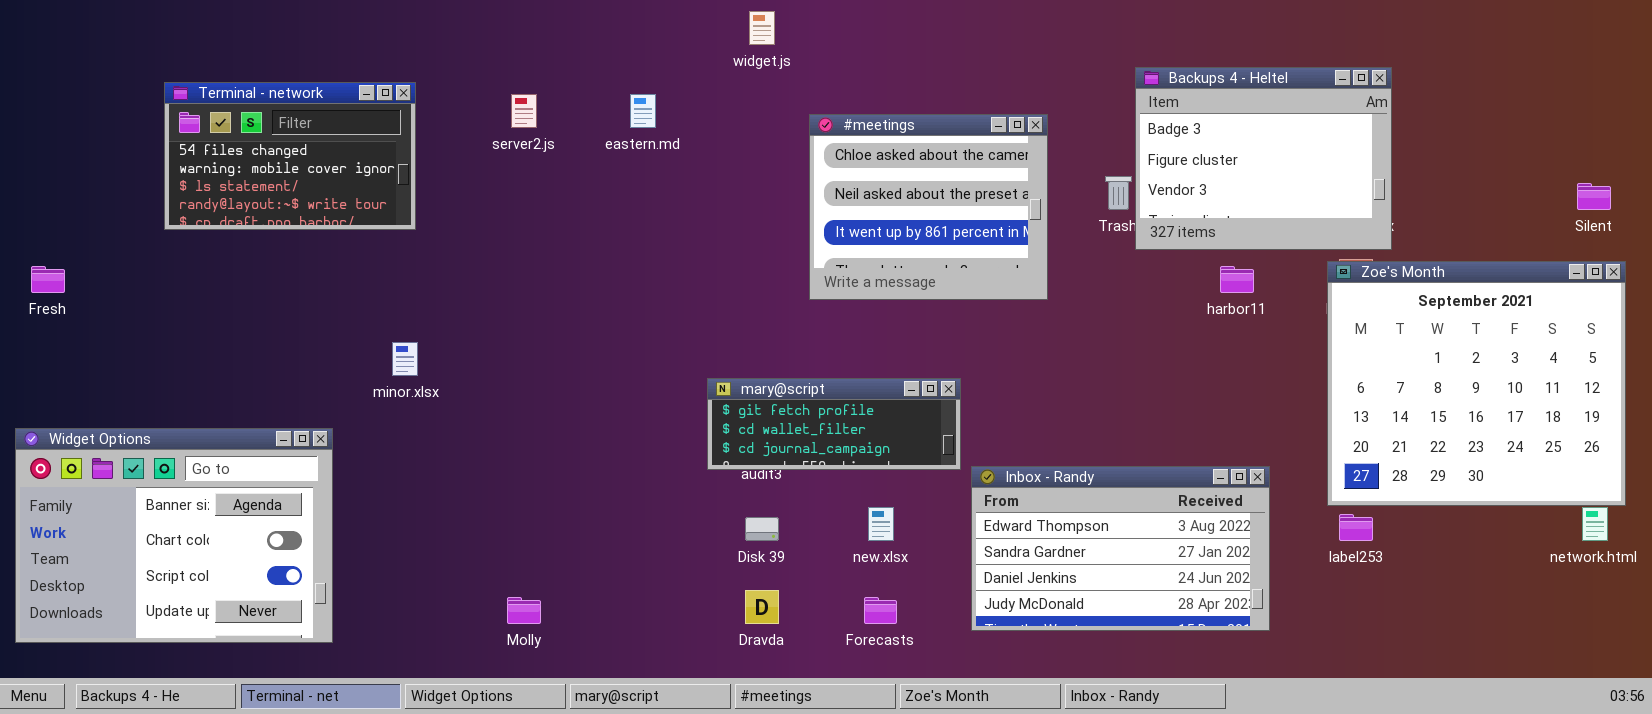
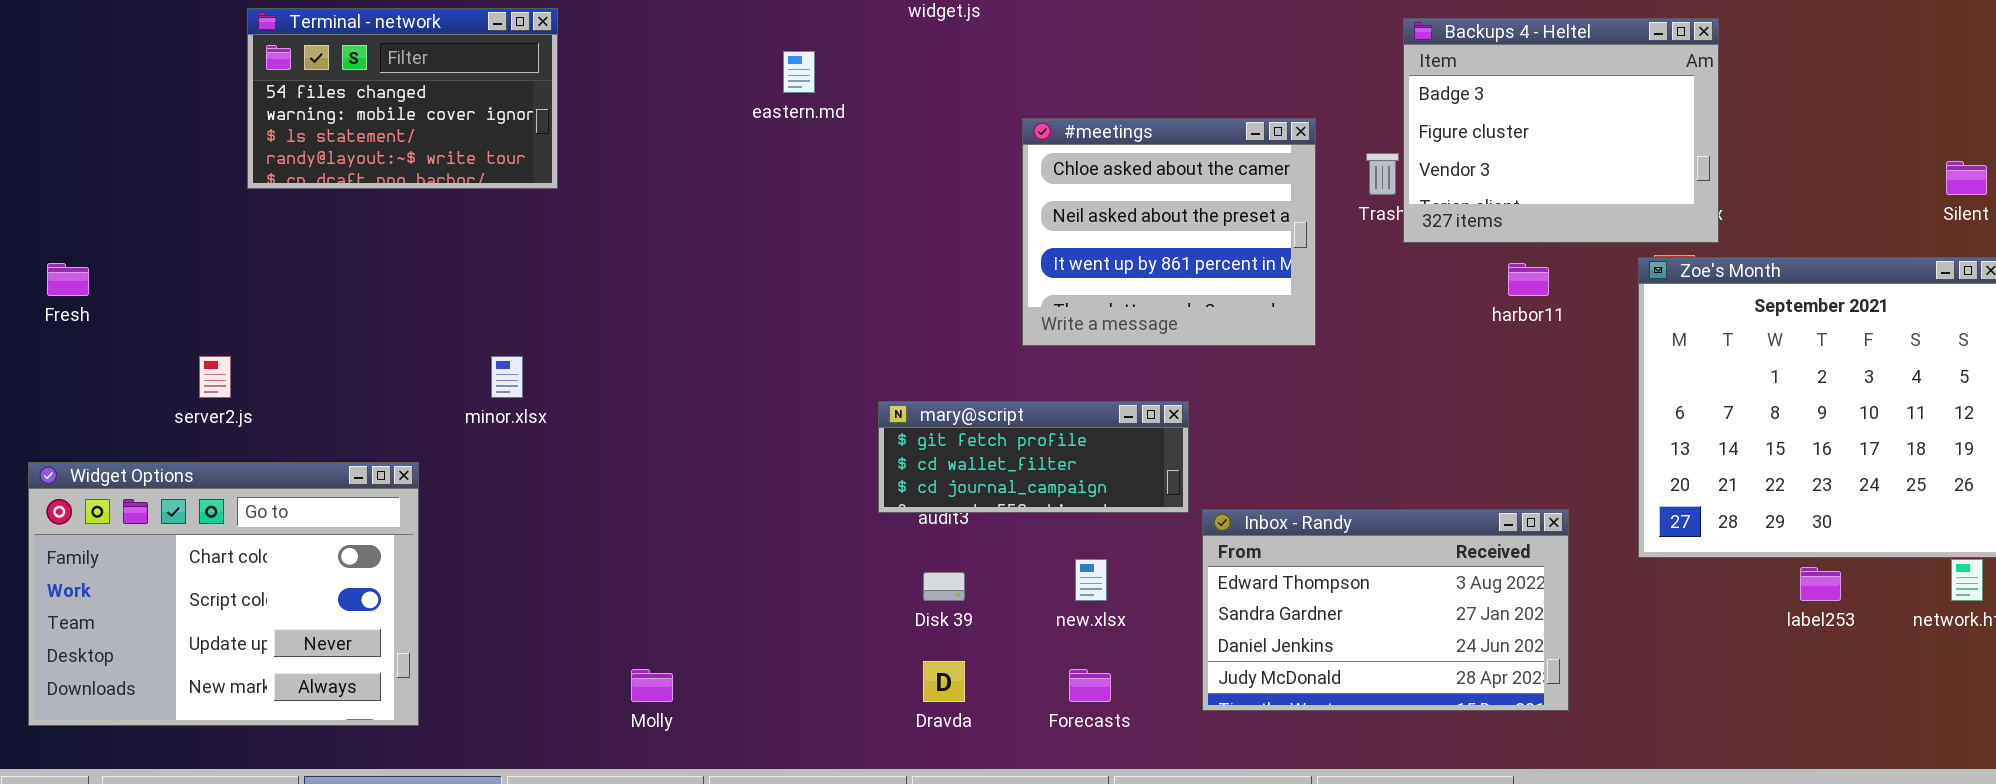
Terminal - network: [164,82,416,230] -> [247,8,558,189], moved
server2.js: [511,94,537,128] -> [199,356,231,398], moved
#meetings: [809,114,1048,300] -> [1022,118,1316,346], moved
Widget Options: [15,428,333,643] -> [28,462,419,726], scrolled down 1 row
label253: [1339,514,1373,541] -> [1800,567,1841,601], moved

